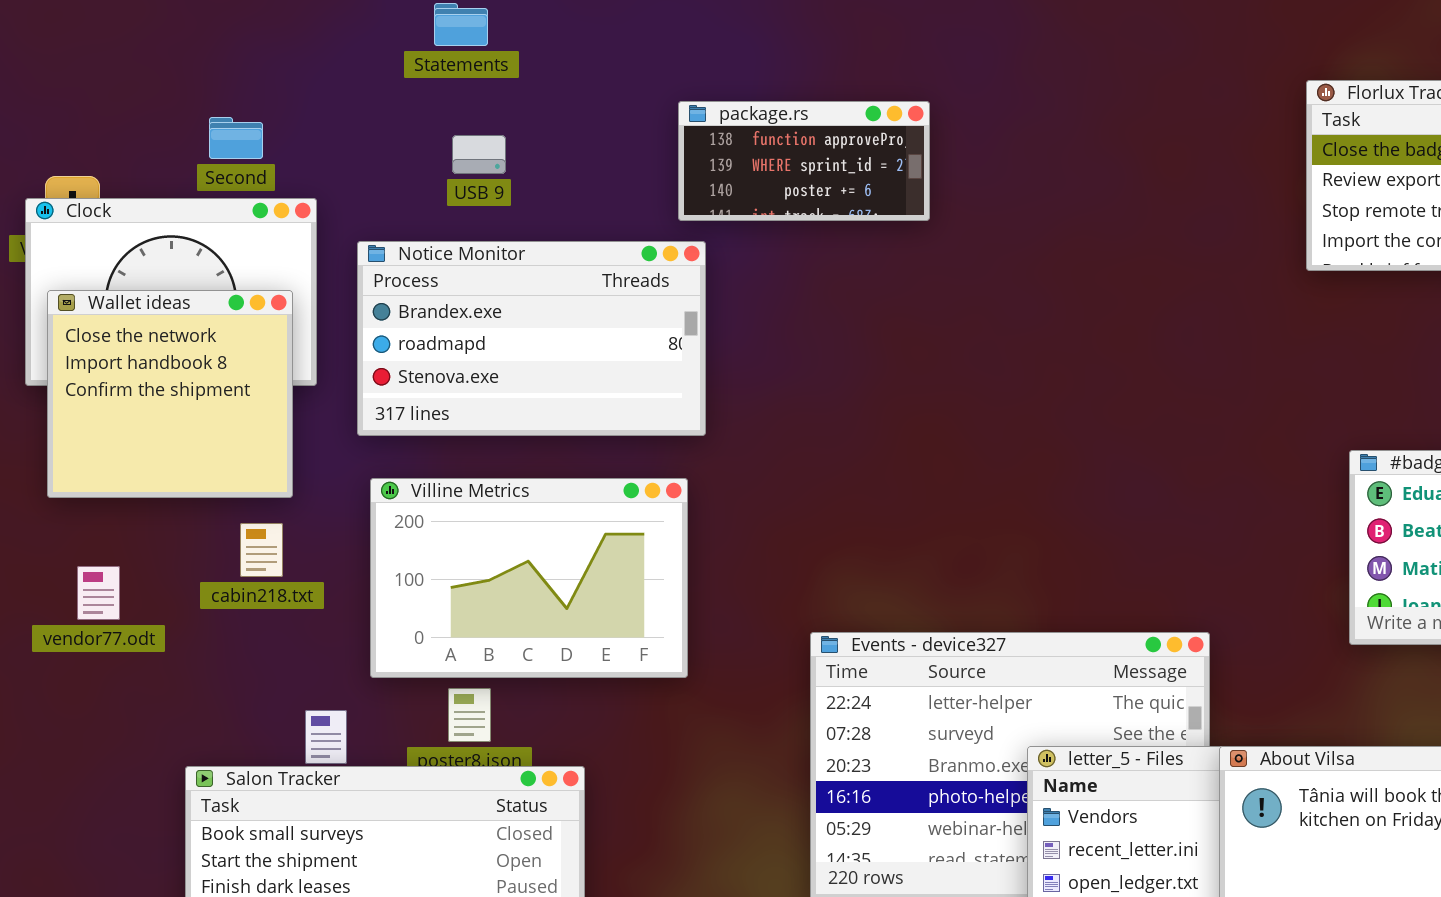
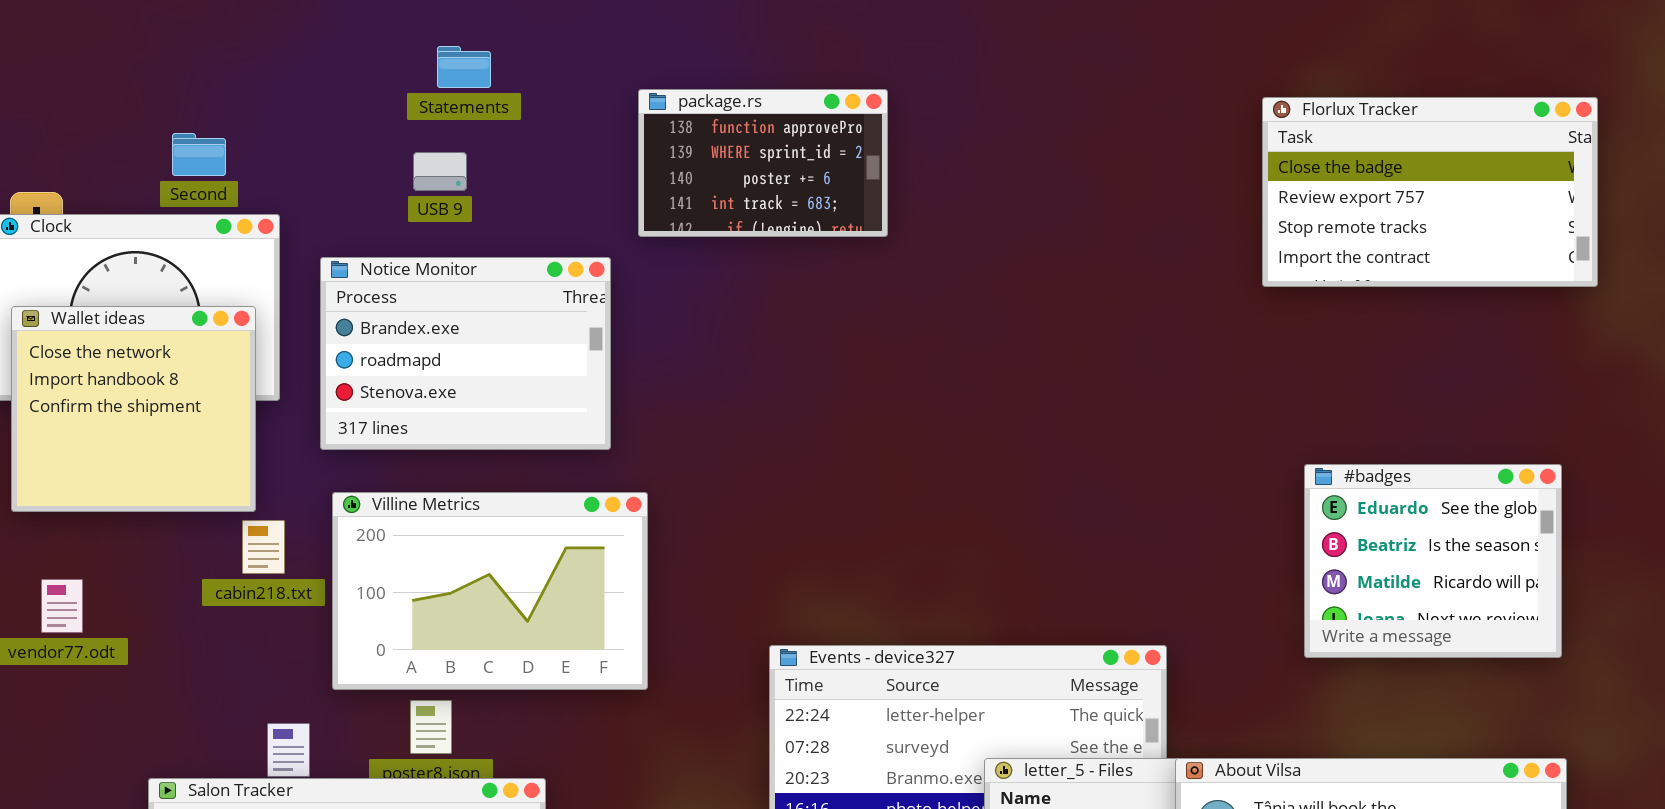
Statements: [434,3,488,46] -> [437,46,491,88], moved
package.rs: [678,101,930,221] -> [638,89,888,237], resized
Notice Monitor: [357,241,706,436] -> [320,257,611,450], resized
cabin218.txt: [240,523,283,577] -> [242,520,285,574], moved

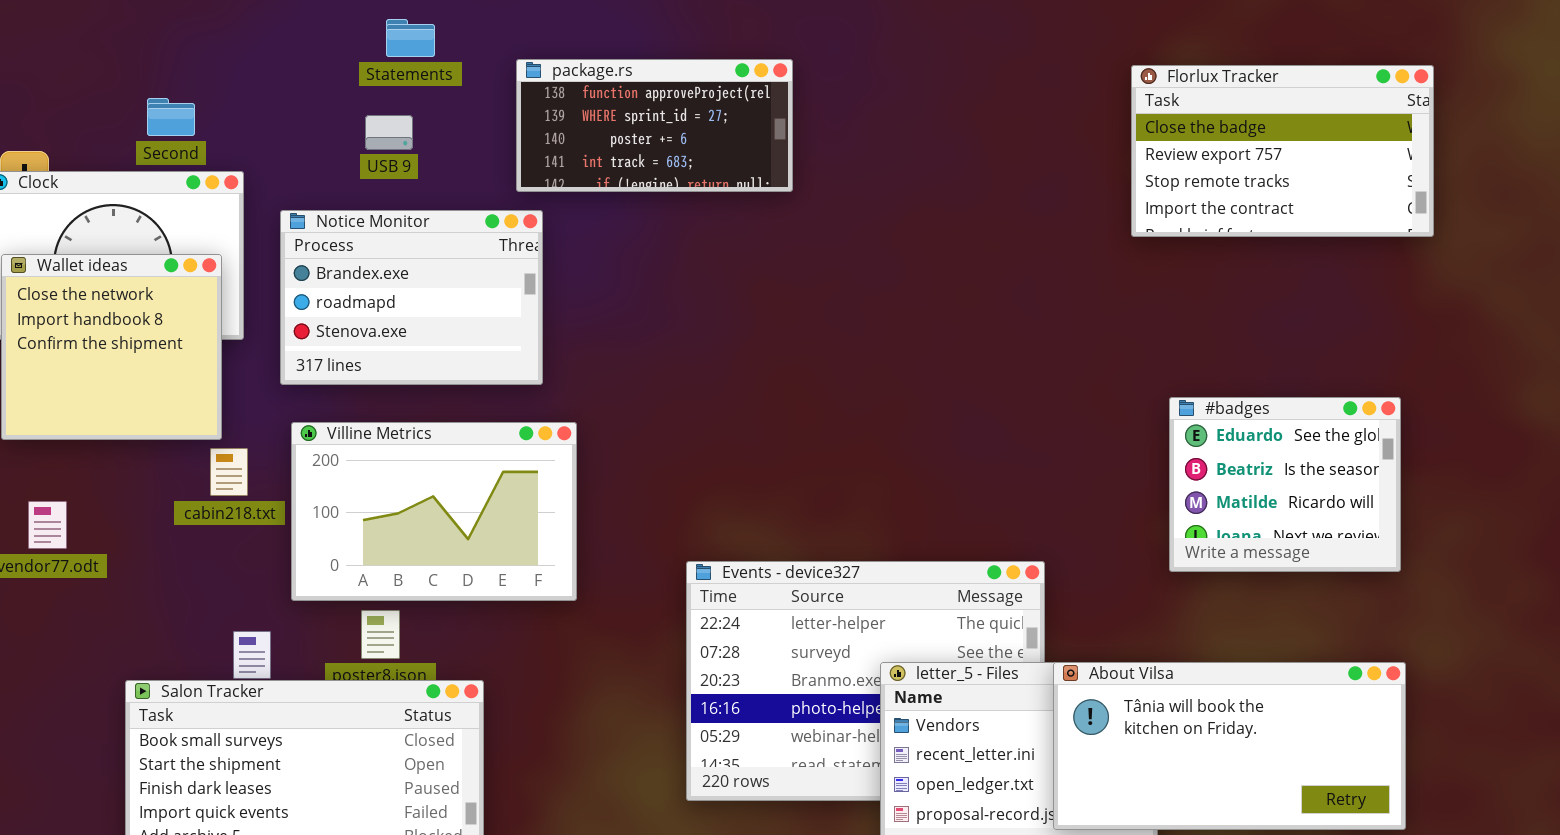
package.rs: [638,89,888,237] -> [516,59,793,192], resized

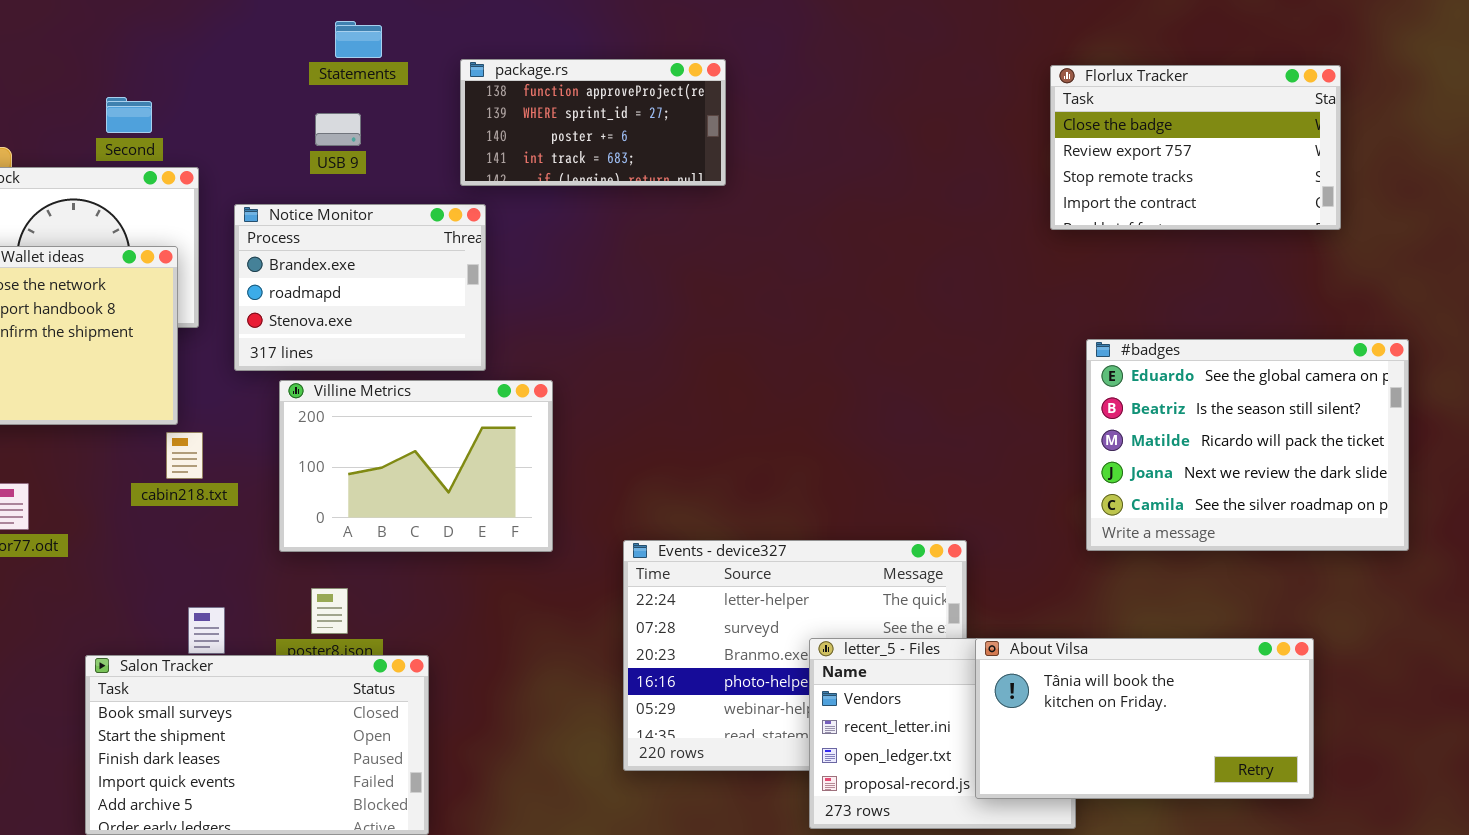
#badges: [1169,397,1401,572] -> [1086,339,1409,551], resized
Villine Metrics: [291,422,577,601] -> [279,380,553,552], moved

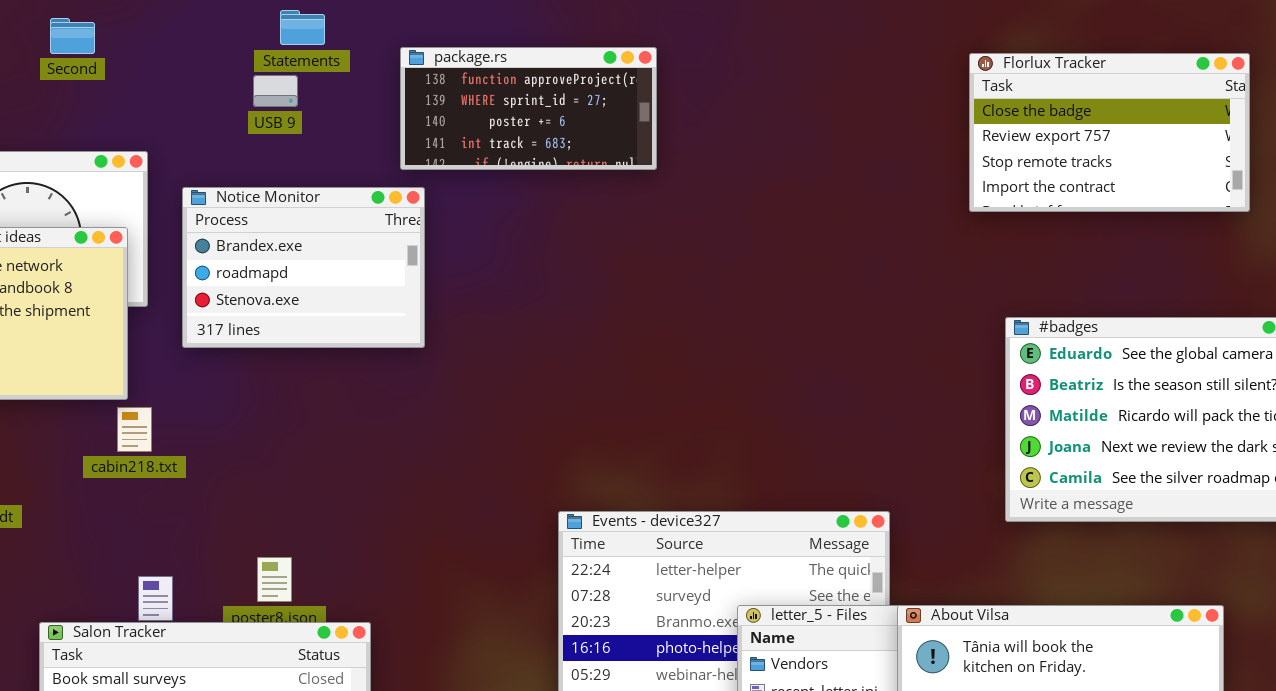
Second: [106,97,152,133] -> [50,18,95,54], moved
USB 9: [315,113,361,146] -> [253,75,298,107], moved
Villine Metrics: [279,380,553,552] -> none, closed

